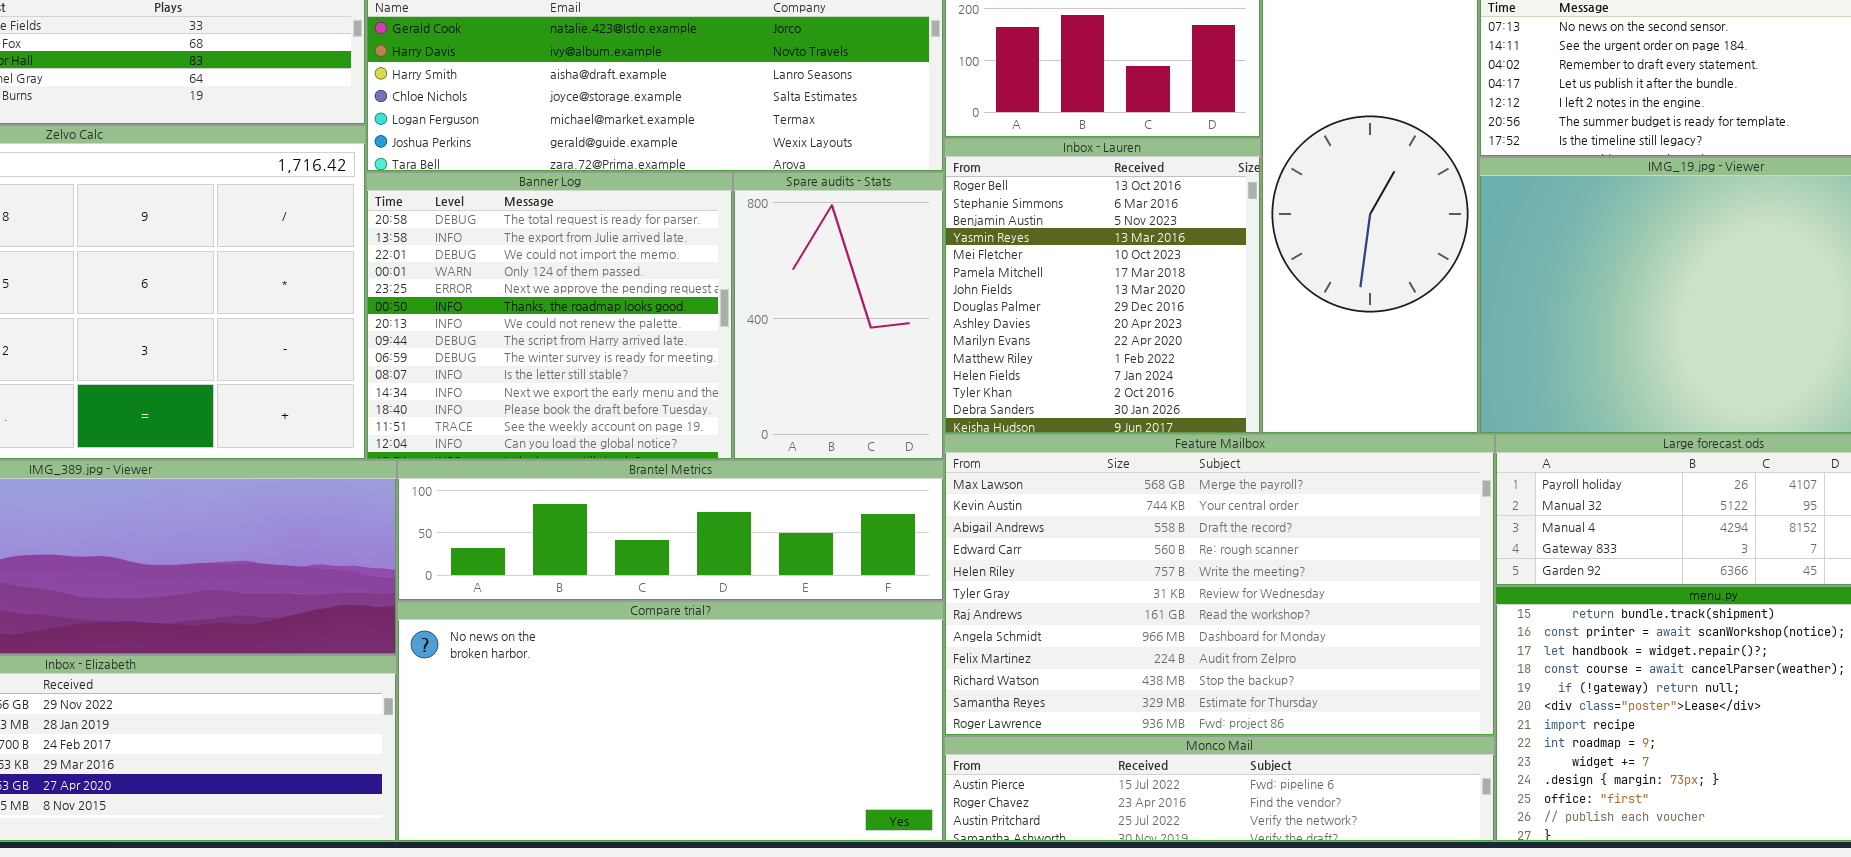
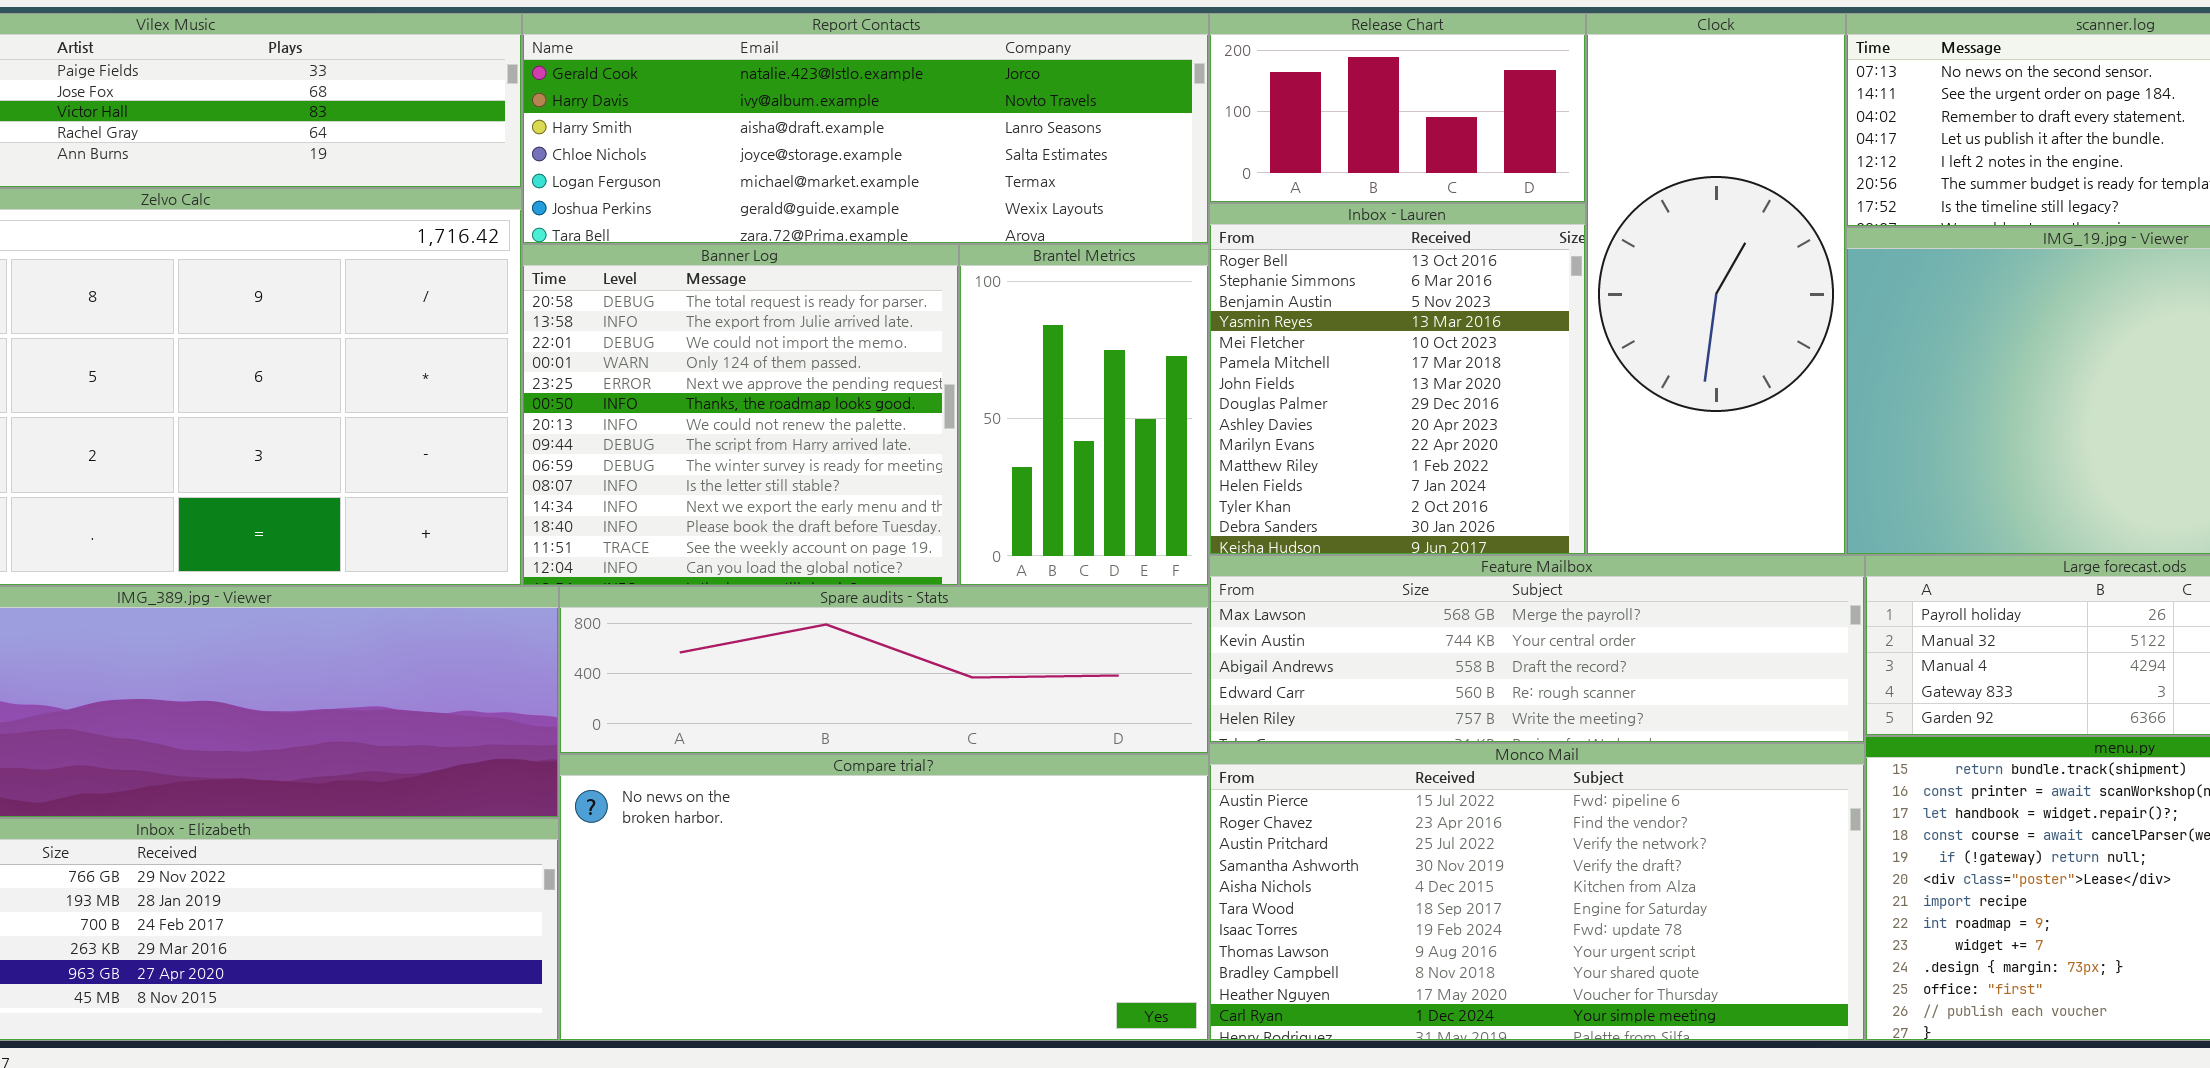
Spare audits - Stats: [733,172,944,460] -> [559,586,1209,754], moved, resized
Feature Mailbox: [944,434,1495,736] -> [1209,555,1865,743], resized
Brantel Metrics: [397,460,944,601] -> [959,244,1209,586], moved, resized
Monco Mail: [944,736,1495,842] -> [1209,743,1865,1041], resized

